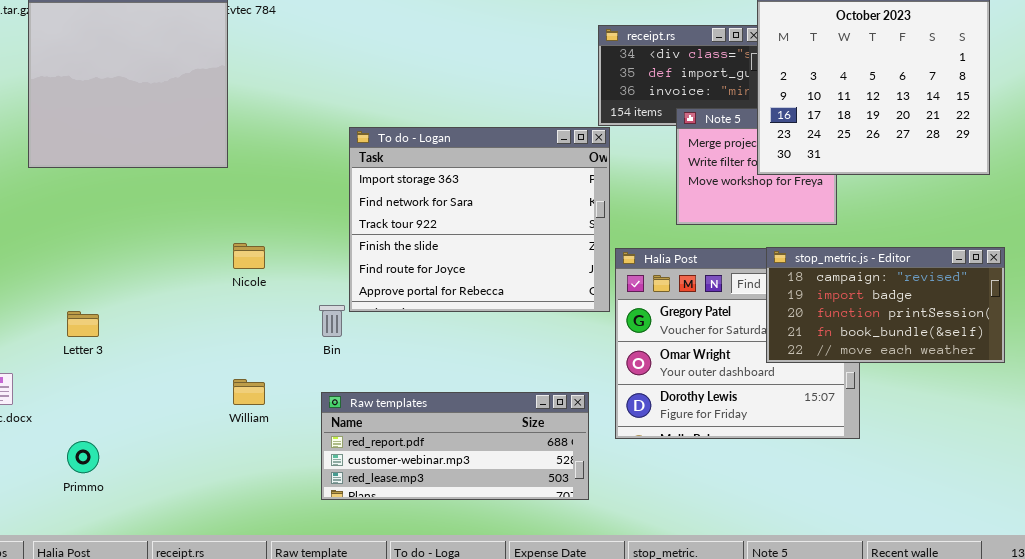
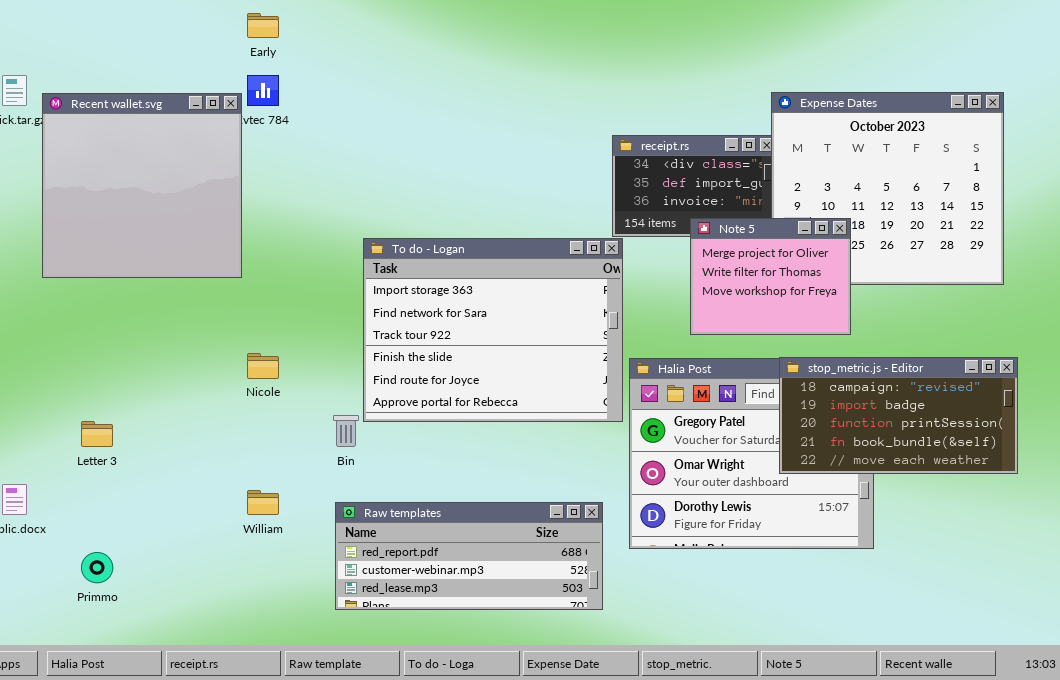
Note 5: [676,108,837,225] -> [690,218,851,335], raised

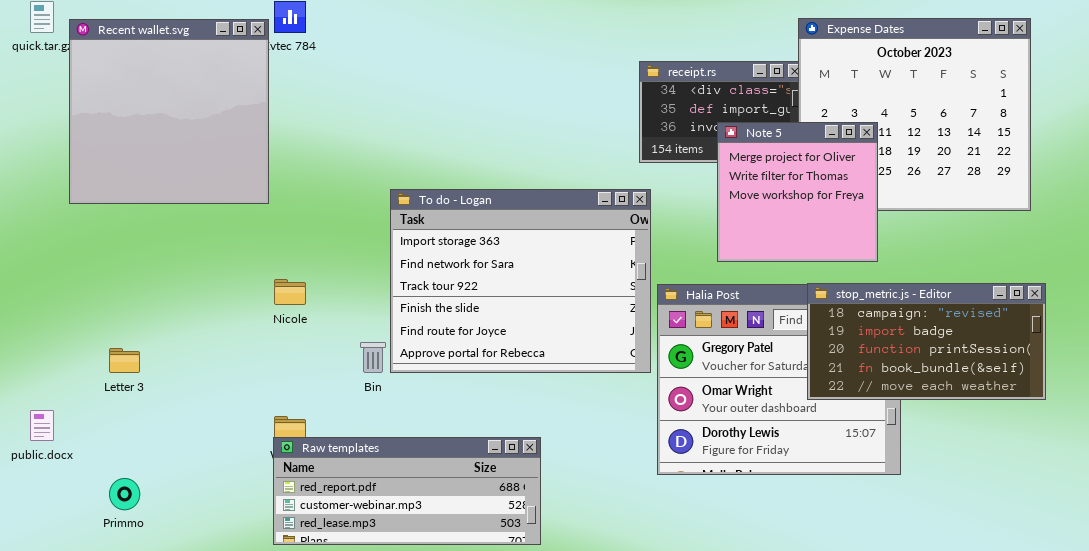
Note 5: [690,218,851,335] -> [717,122,878,262], resized
To do - Logan: [363,238,623,422] -> [390,189,651,373], moved
Raw templates: [335,502,603,610] -> [273,437,541,545], moved

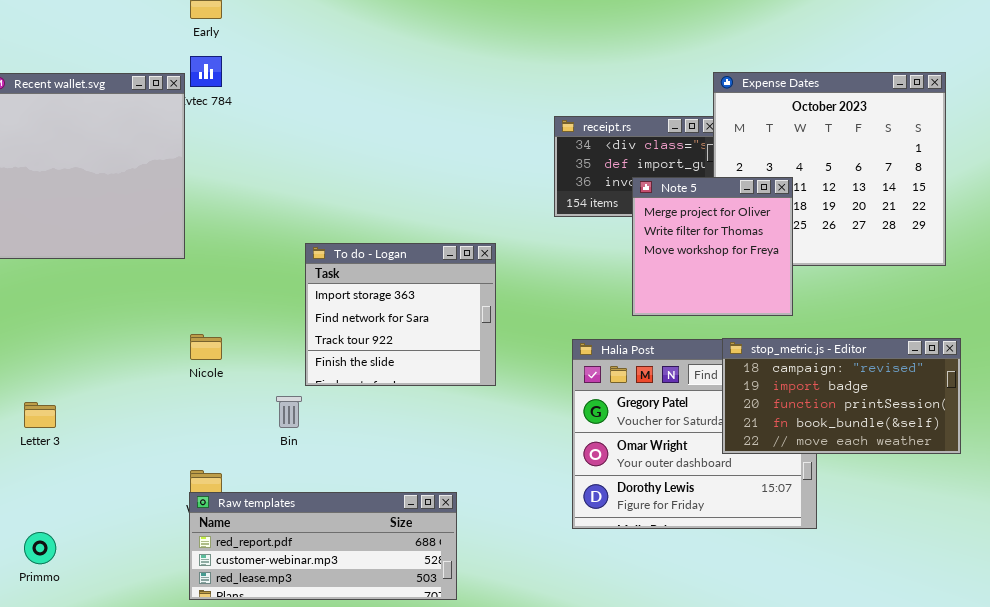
To do - Logan: [390,189,651,373] -> [305,243,496,386], resized

